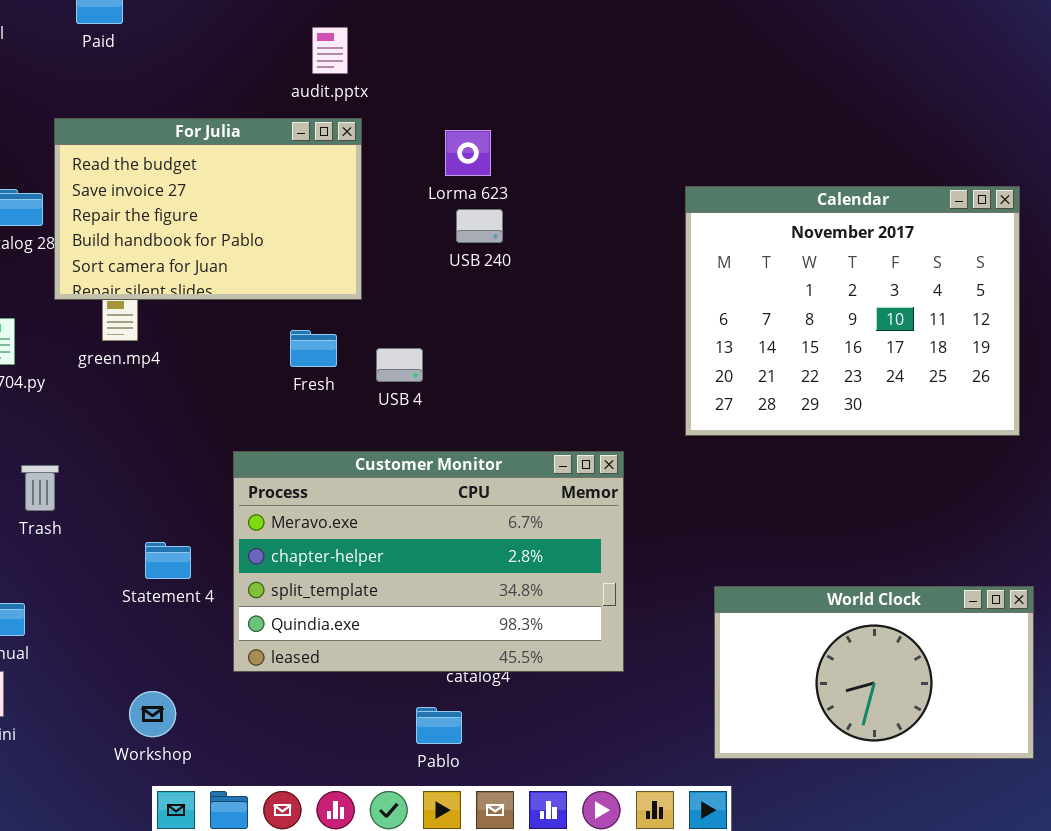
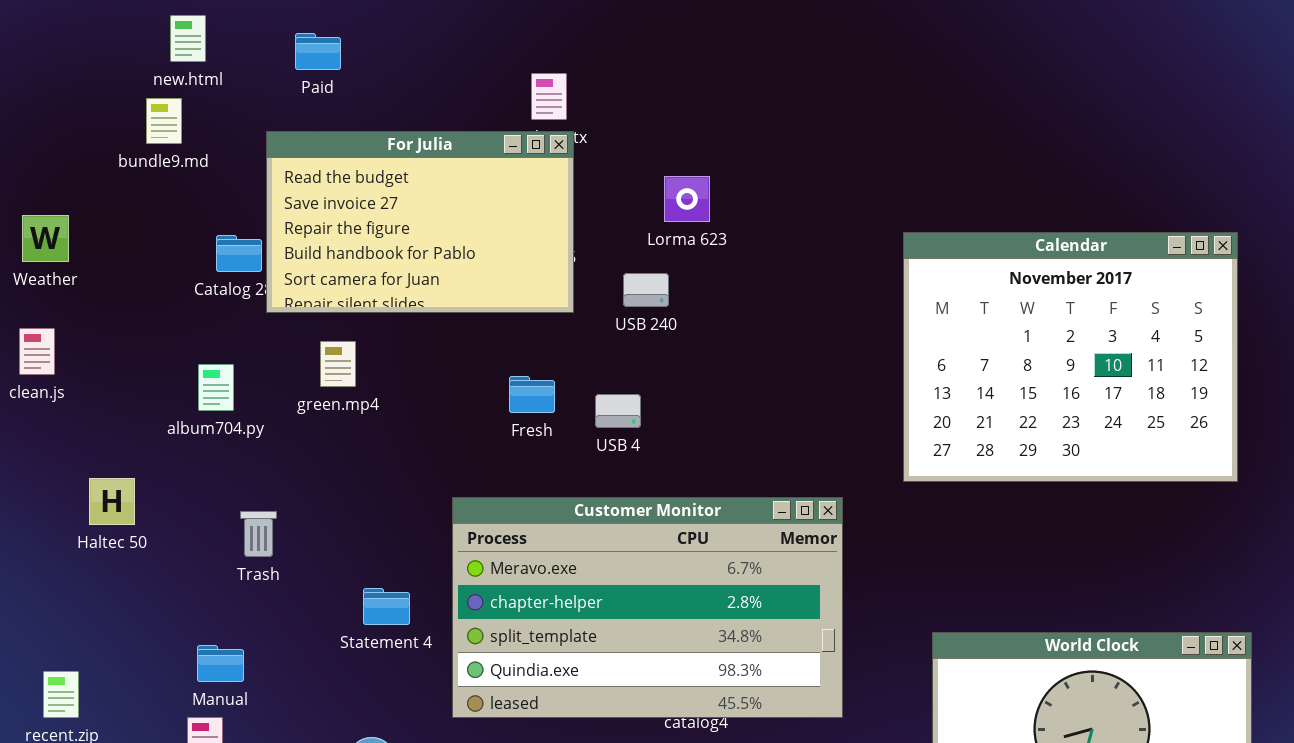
For Julia: [54,118,362,300] -> [266,131,574,313], moved
USB 240: [456,209,503,243] -> [623,273,669,307], moved

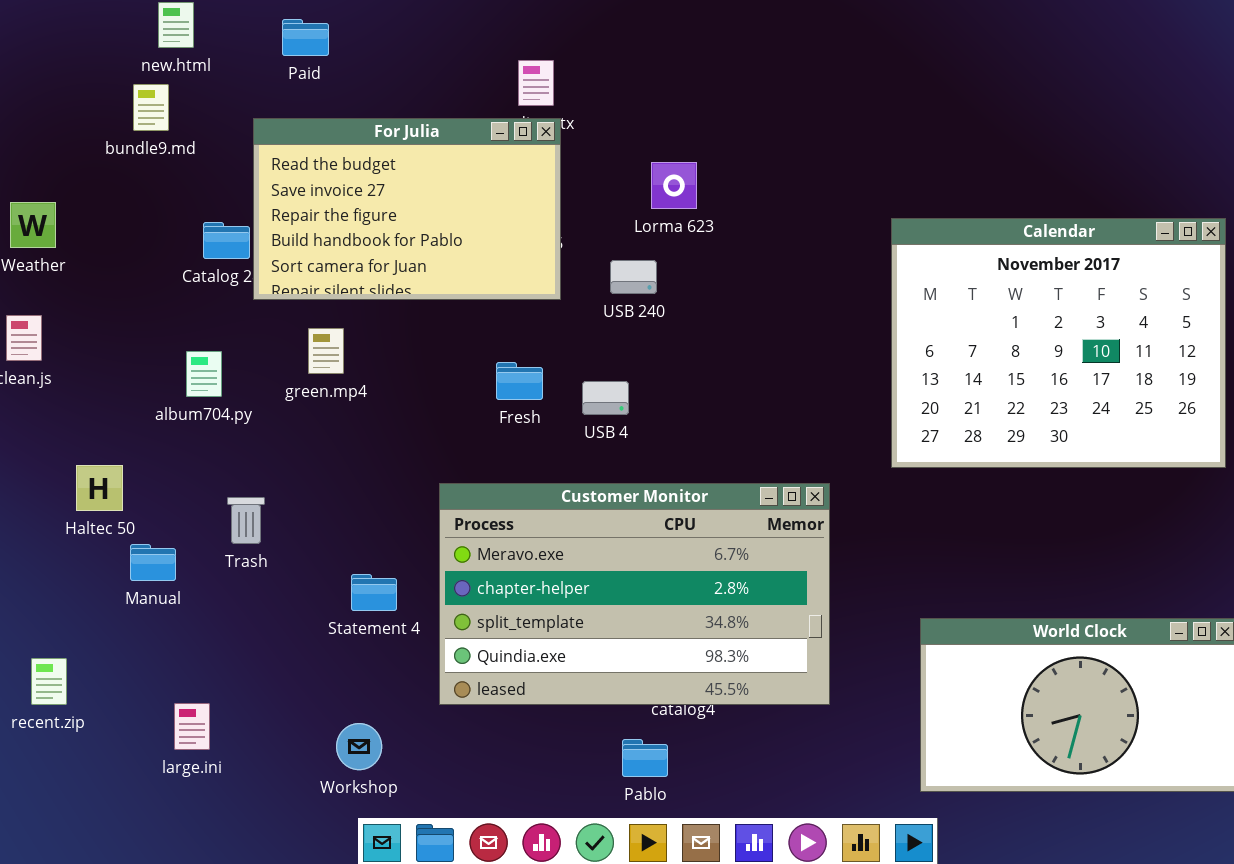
Manual: [197,645,244,682] -> [130,544,176,581], moved

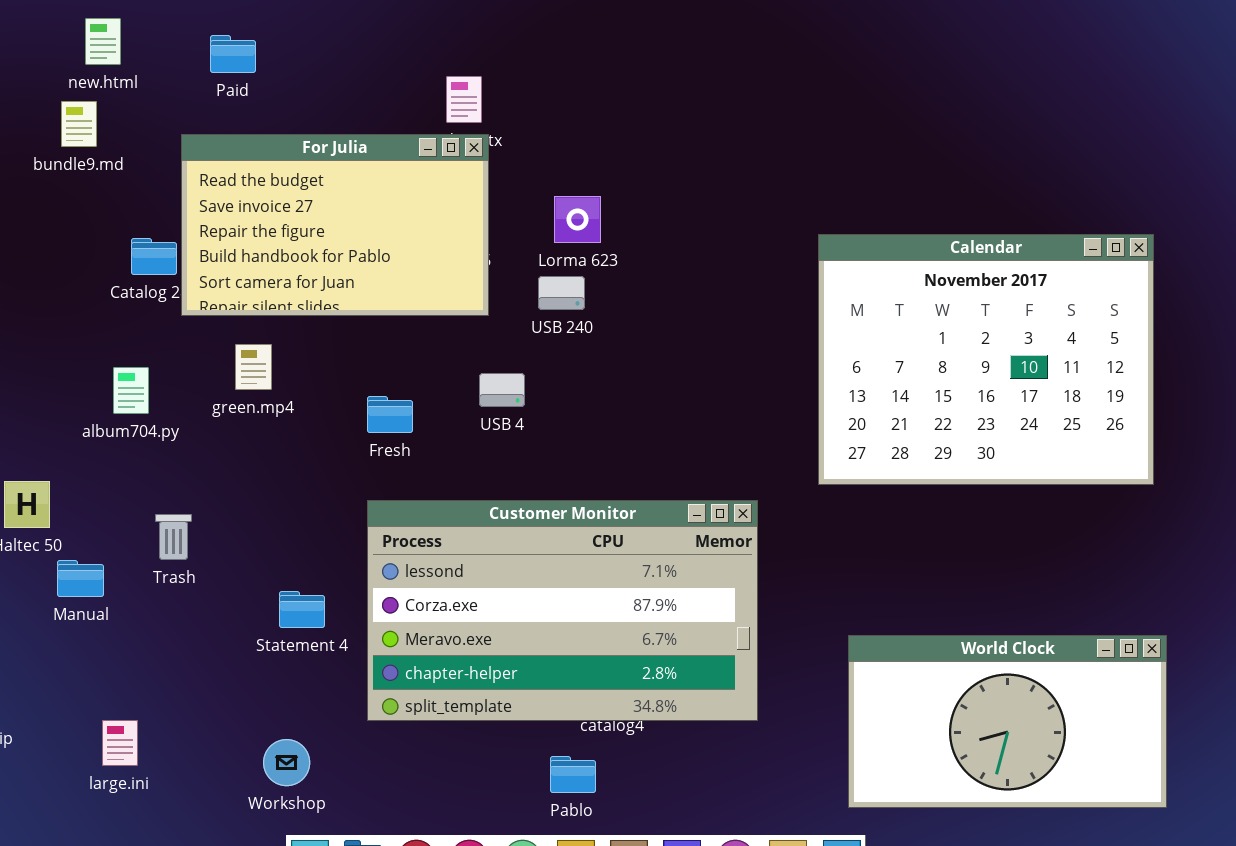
Lorma 623: [651,162,697,209] -> [554,196,601,243], moved
Fresh: [496,362,543,400] -> [367,396,413,433], moved
USB 4: [582,381,629,415] -> [479,373,525,407], moved
Customer Monitor: [439,483,830,705] -> [367,500,758,721], scrolled up 2 rows

